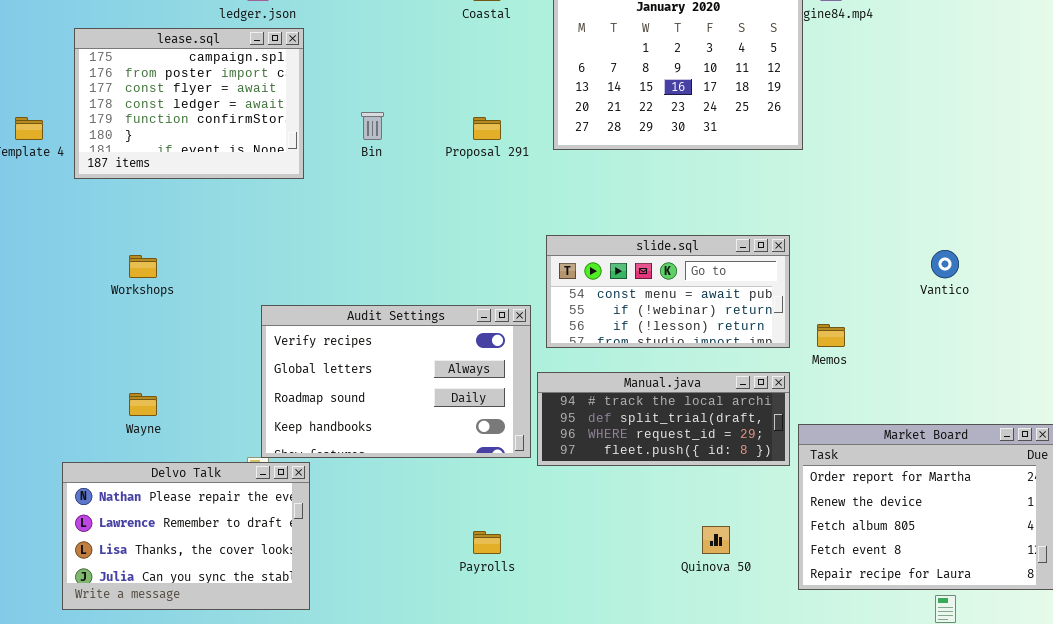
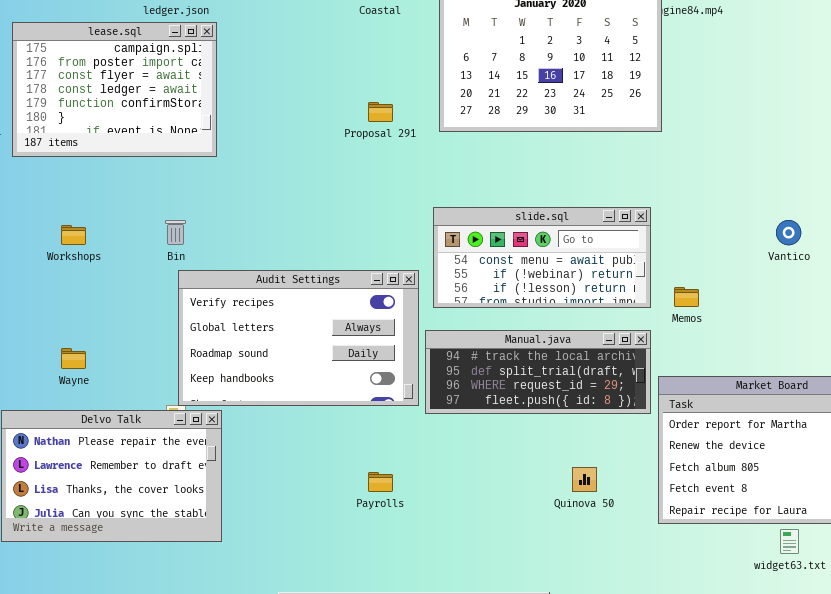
Bin: [361,112,384,140] -> [165,220,186,245], moved

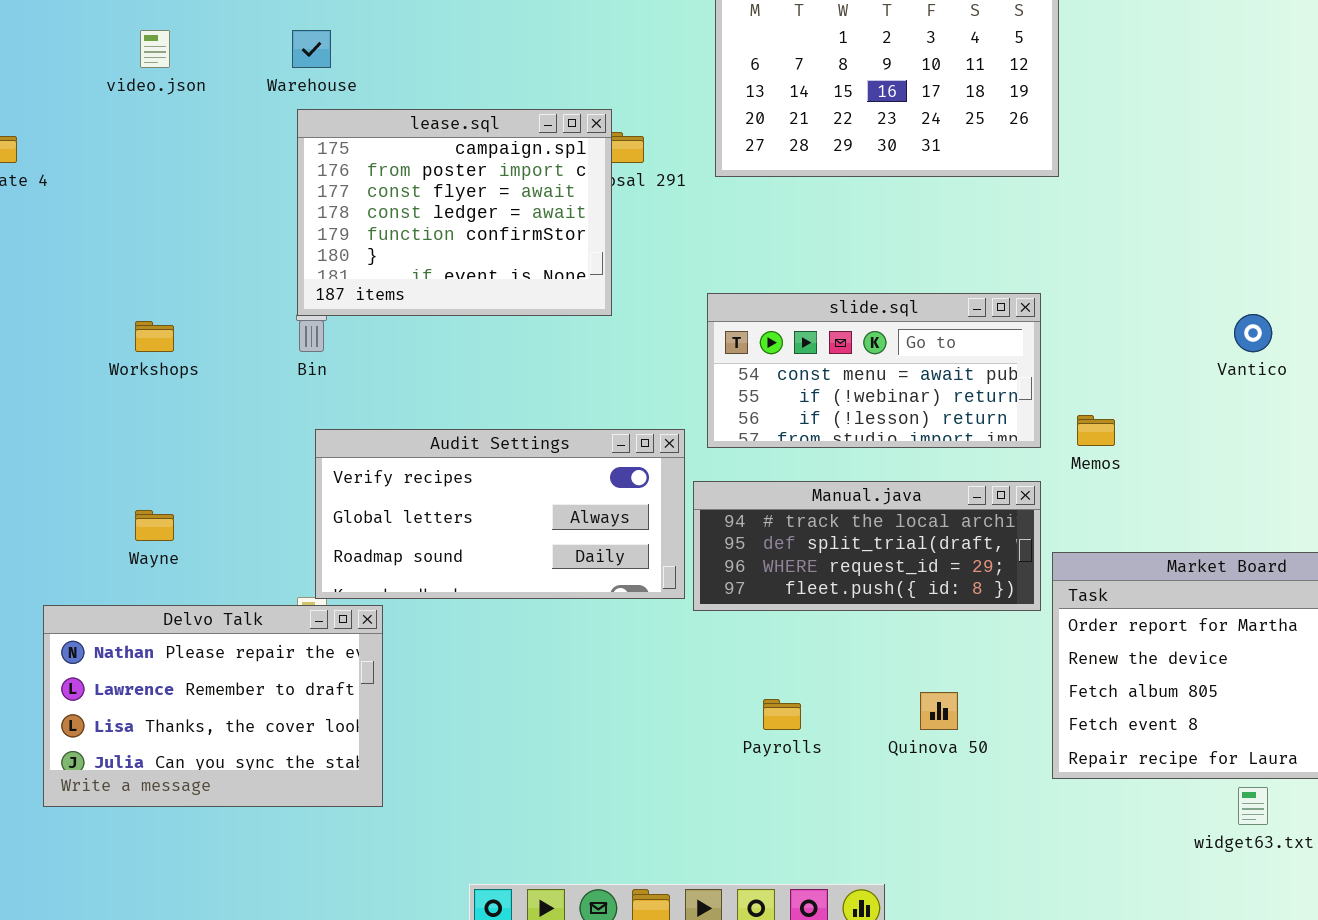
lease.sql: [12,22,217,157] -> [297,109,612,316], moved
Audit Settings: [178,270,419,406] -> [315,429,685,599], resized
Payrolls: [368,472,393,492] -> [763,699,801,730], moved

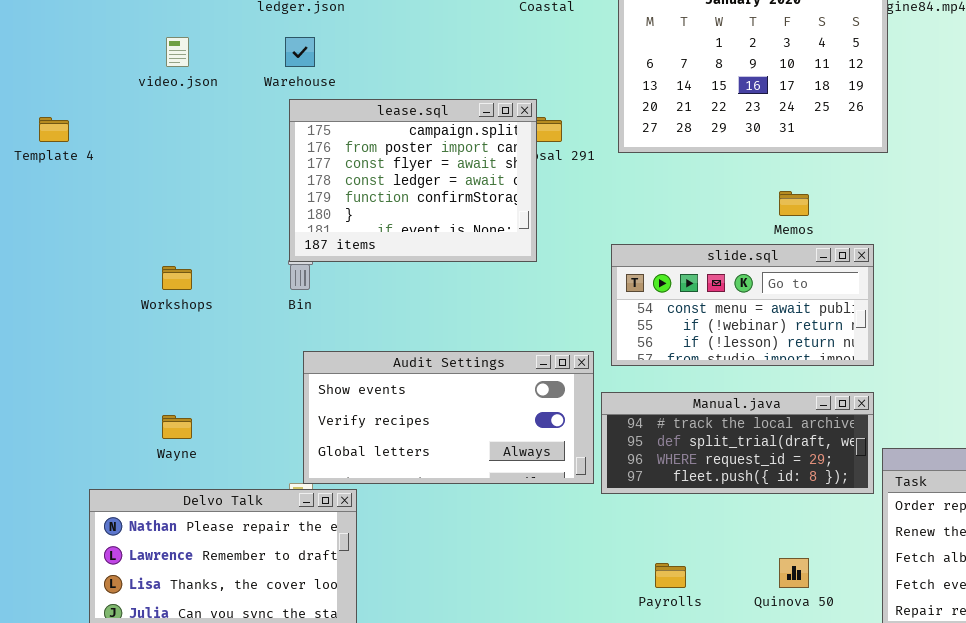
Memos: [1077,415,1115,446] -> [779,191,809,216], moved
Audit Settings: [315,429,685,599] -> [303,351,594,484], scrolled up 1 row

